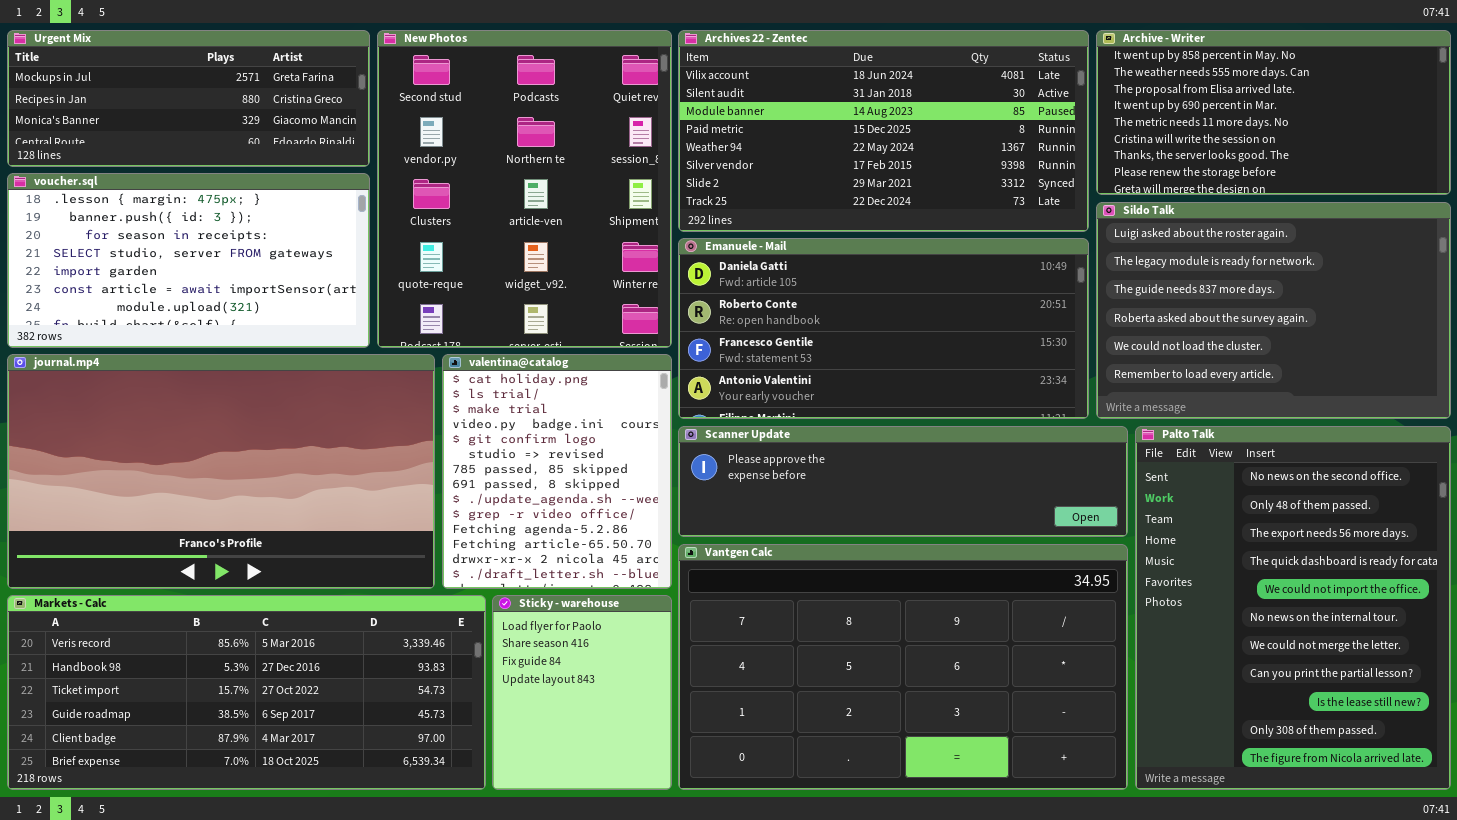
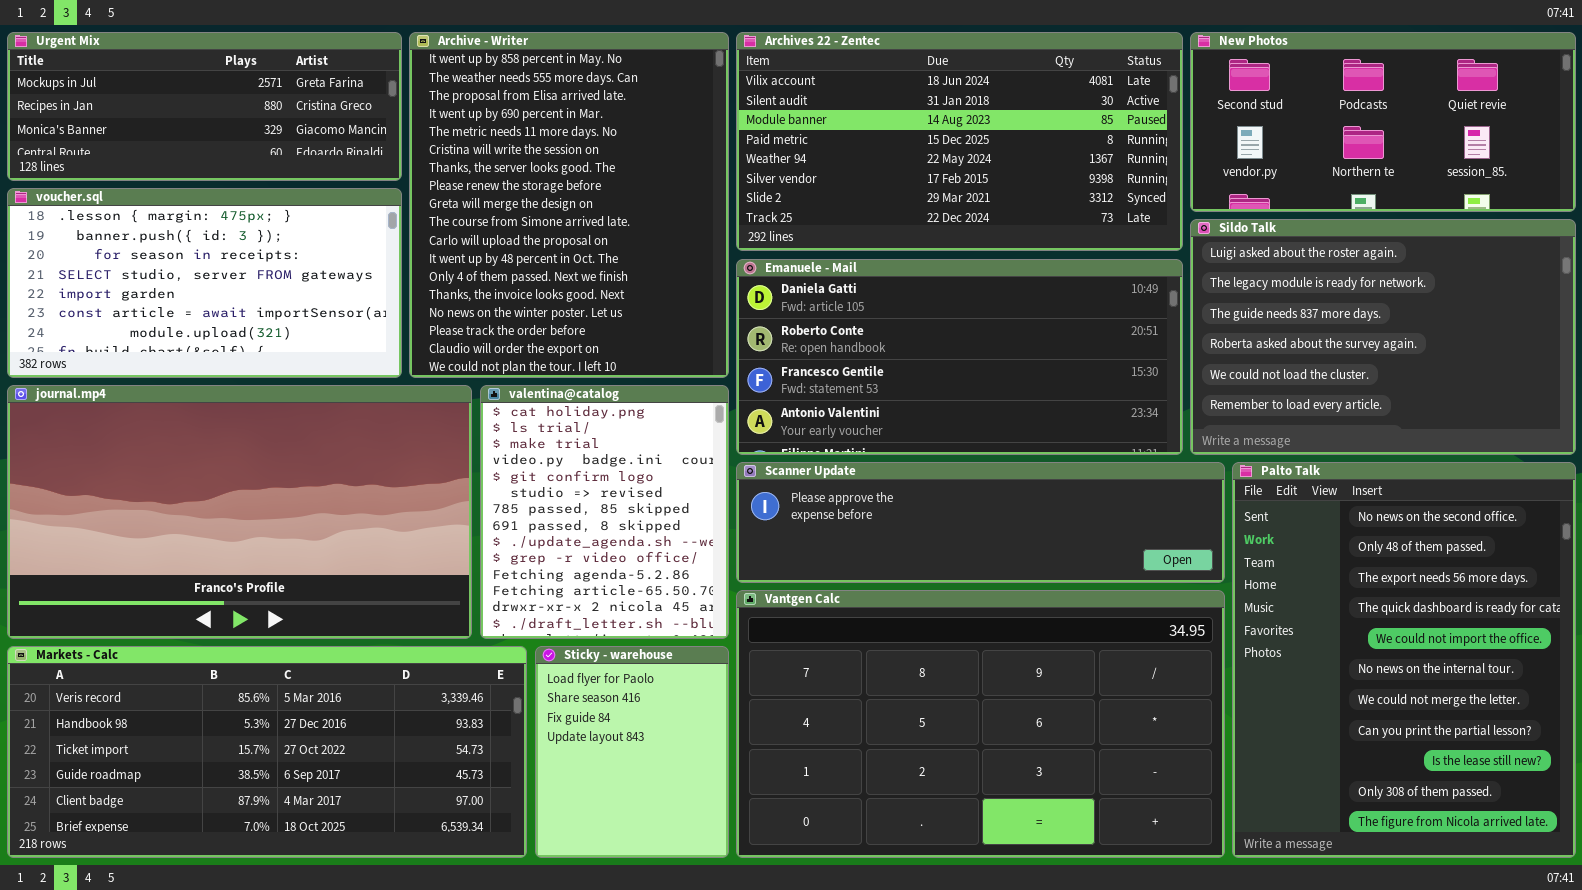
New Photos: [377,30,672,348] -> [1190,32,1576,212], moved, resized
Archive - Writer: [1096,30,1451,195] -> [409,32,729,378], moved, resized

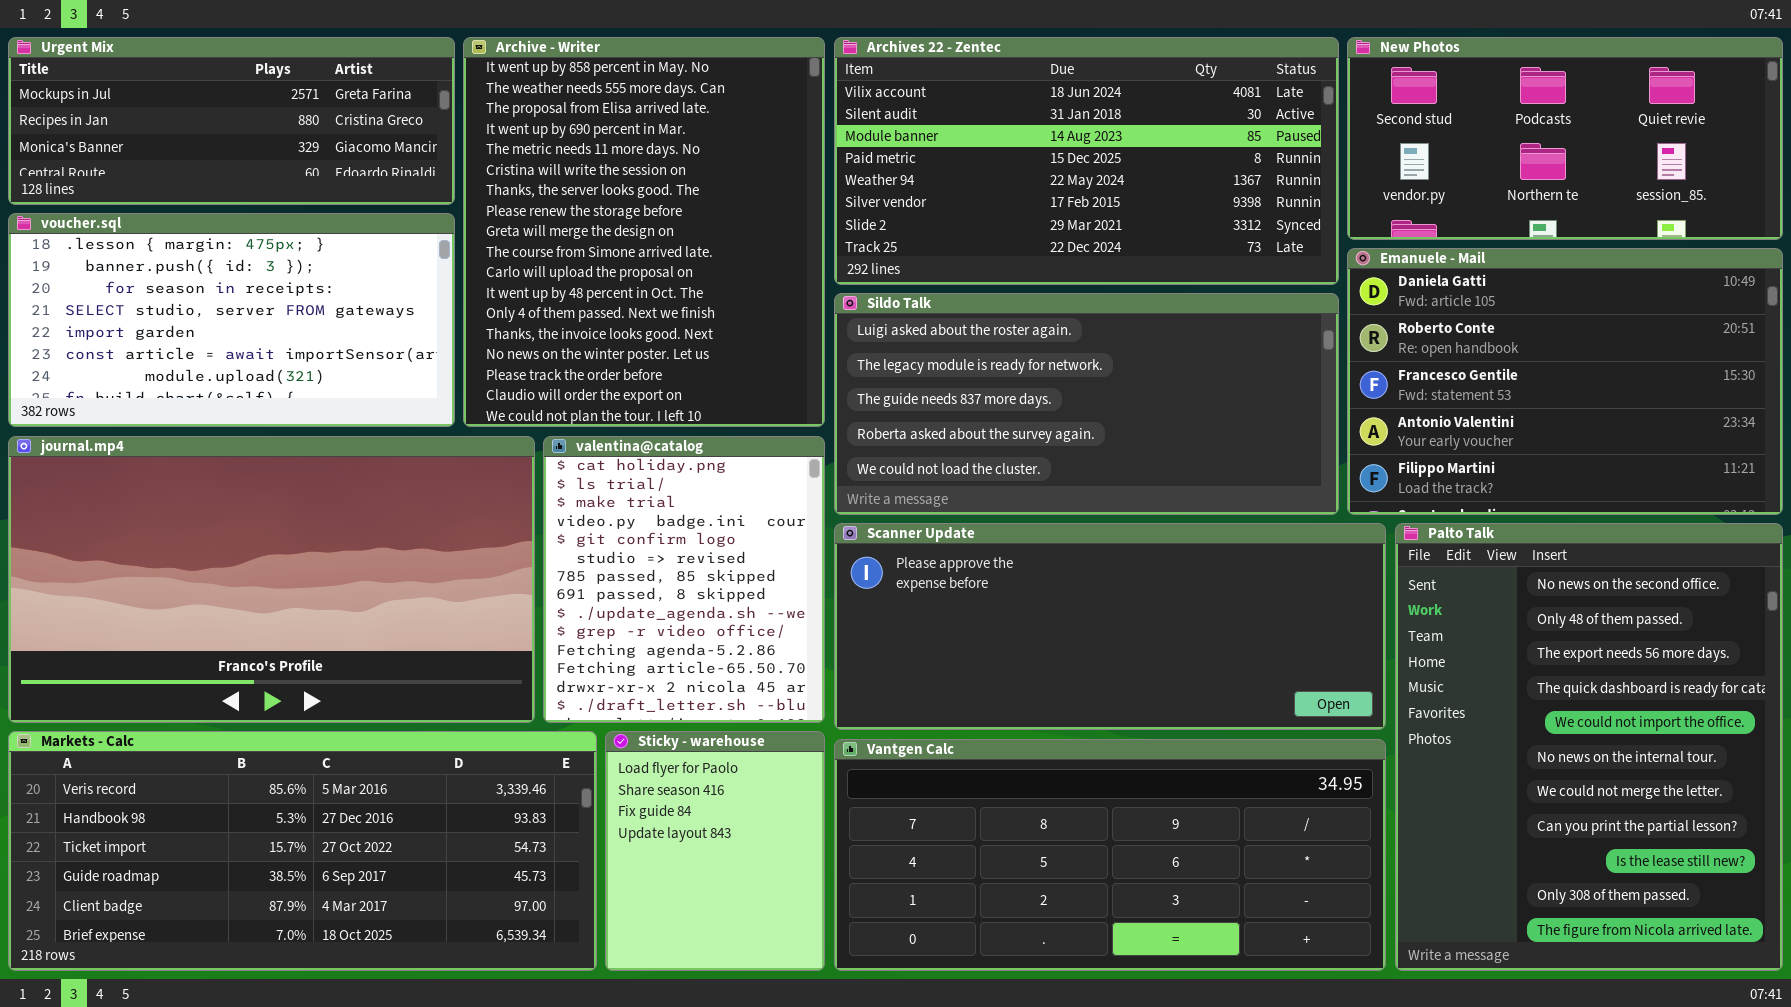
Sildo Talk: [1190,219,1576,455] -> [834,293,1339,515], moved, resized
Emanuele - Mail: [736,259,1183,455] -> [1347,248,1783,515], moved, resized
Scanner Update: [736,462,1225,583] -> [834,523,1386,730], resized
Vantgen Calc: [736,590,1225,858] -> [834,739,1386,971], resized

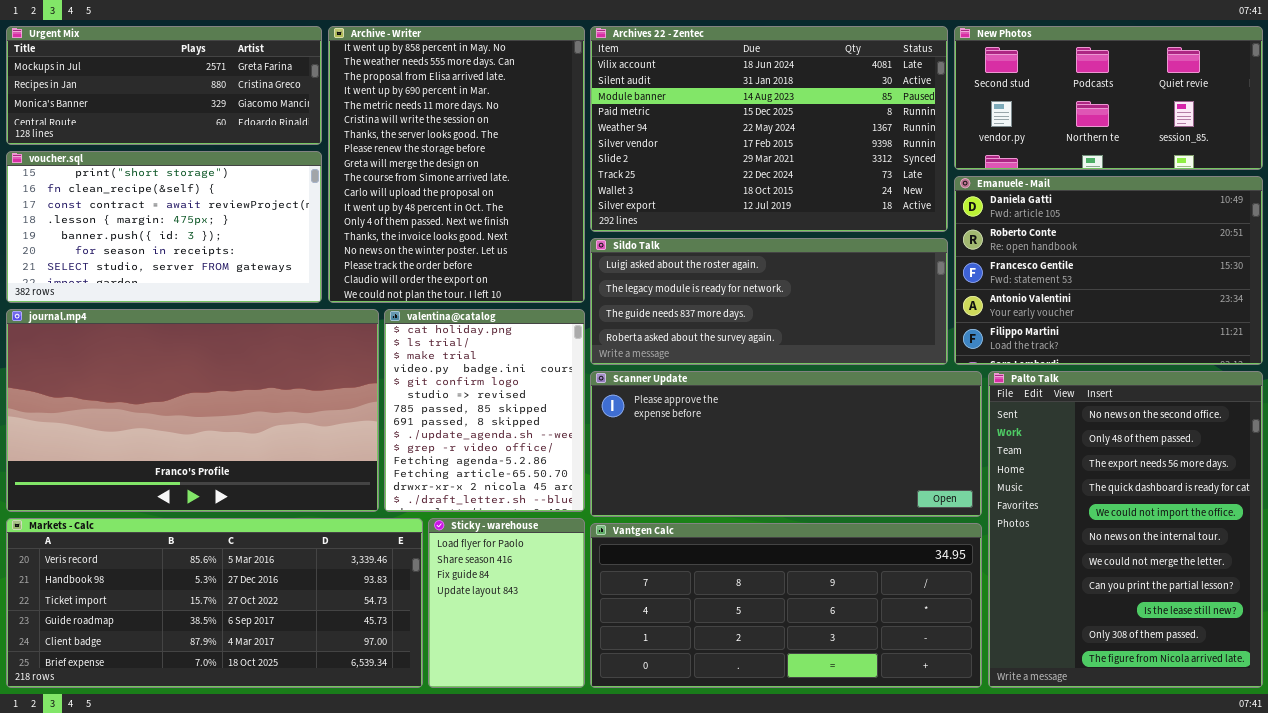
Archives 22 - Zentec: [834,37,1339,285] -> [590,26,948,232], resized
voucher.sql: [8,213,455,427] -> [6,151,322,303], scrolled up 3 rows
Sildo Talk: [834,293,1339,515] -> [590,238,948,365], resized

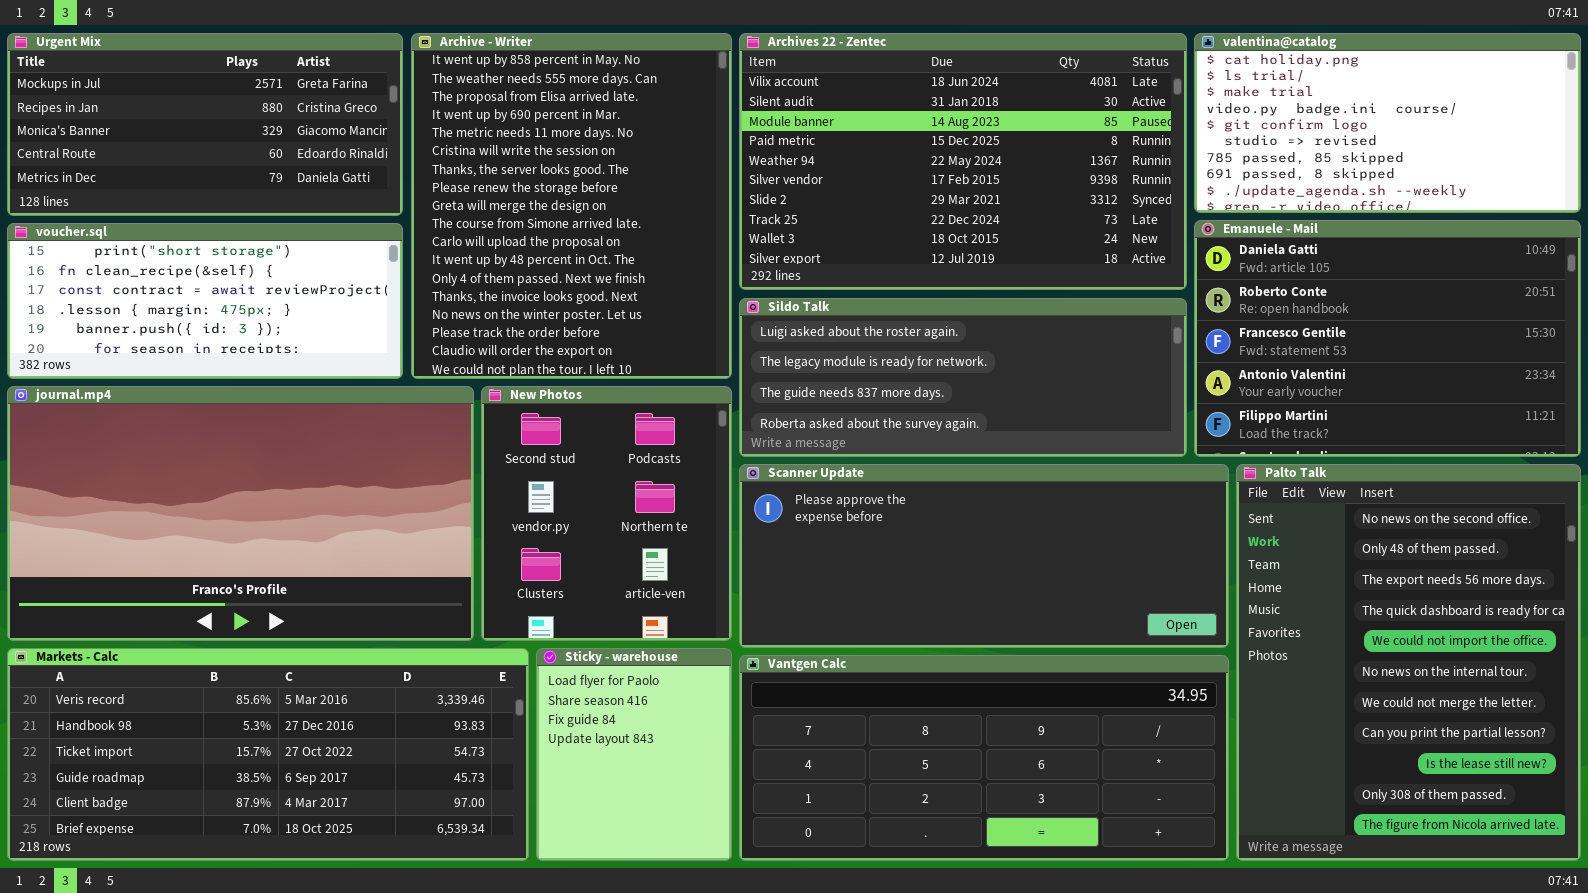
Urgent Mix: [6,26,322,145] -> [7,33,403,216], resized
New Photos: [954,26,1263,170] -> [481,386,732,641], moved, resized
voucher.sql: [6,151,322,303] -> [7,223,403,379], resized
valentina@catalog: [384,309,585,512] -> [1194,33,1581,213], moved, resized

